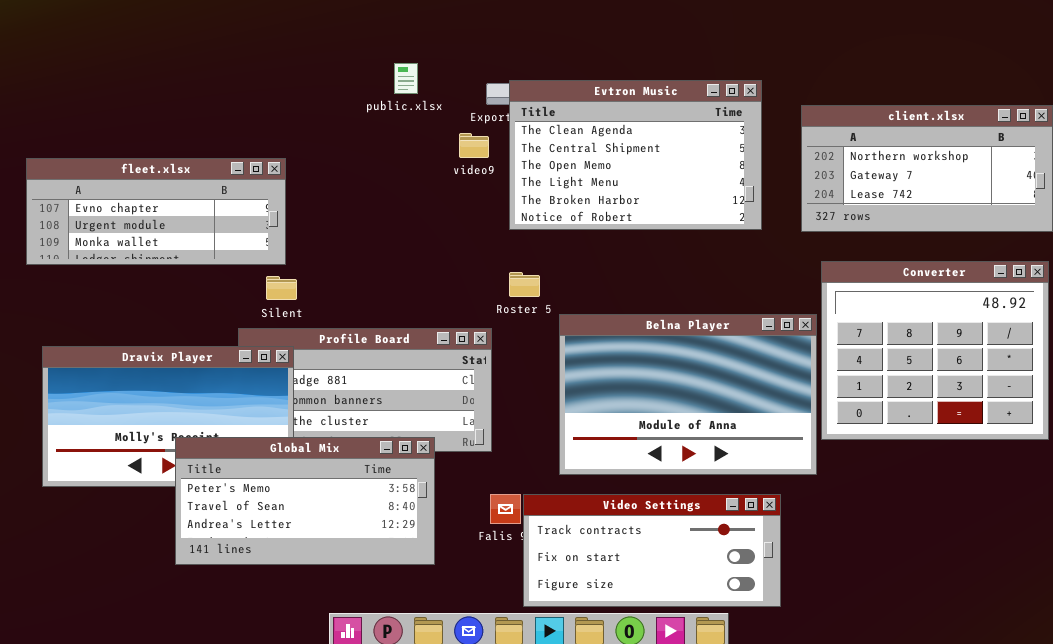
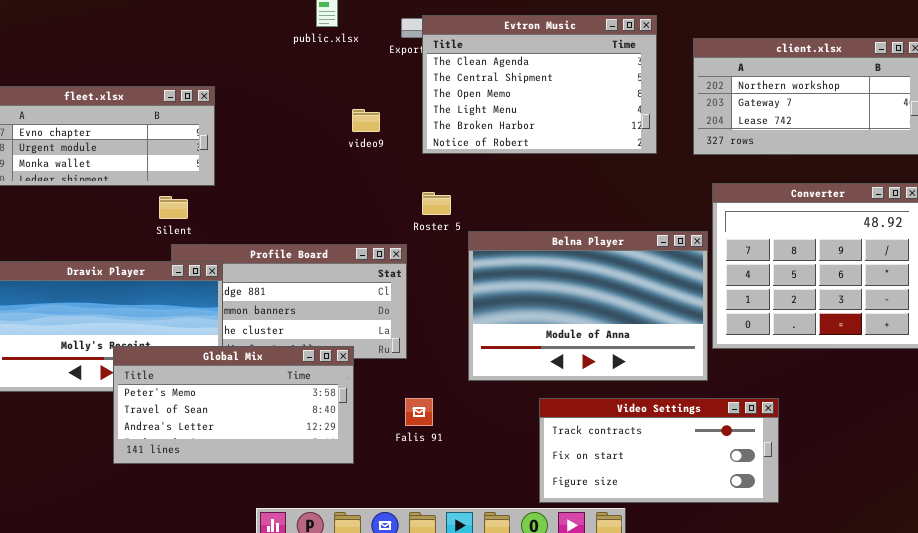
video9: [459,133,489,158] -> [352,109,380,132], moved
Silent: [266,276,297,300] -> [159,196,188,219], moved
Video Settings: [523,494,781,607] -> [539,398,779,503], moved

